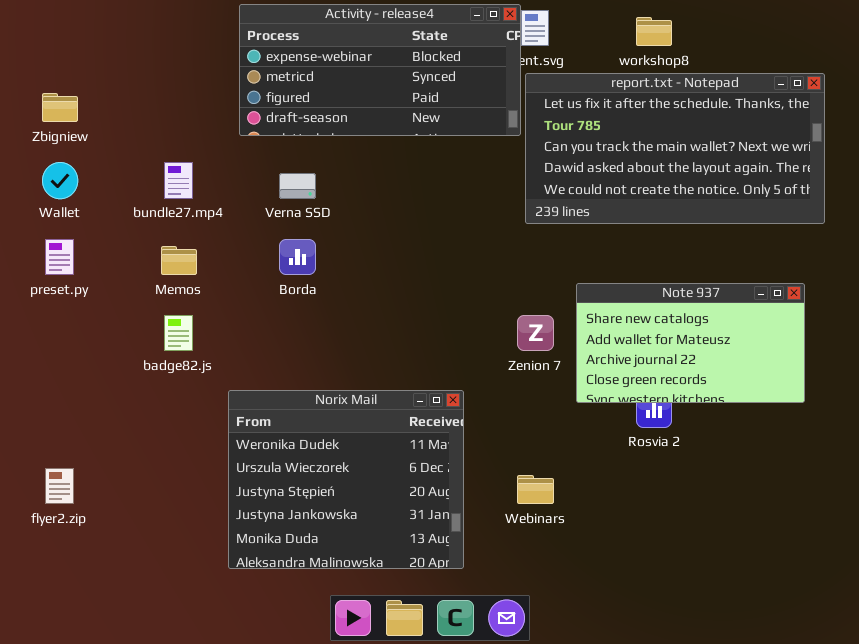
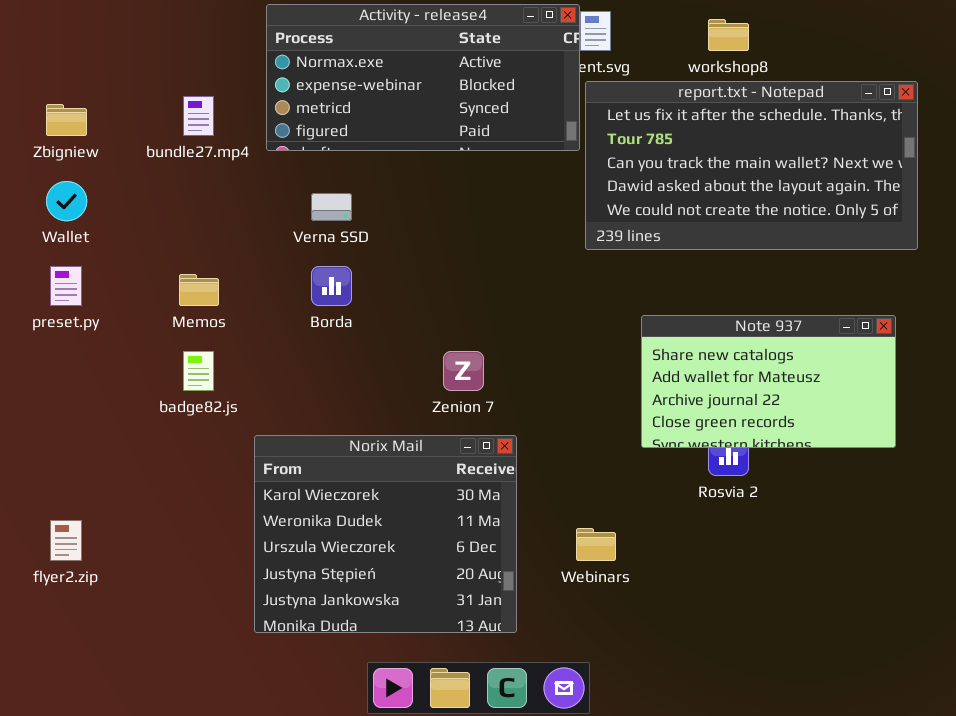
Activity - release4: [239,4,521,136] -> [266,4,580,151], scrolled up 1 row
bundle27.mp4: [164,162,193,199] -> [183,96,214,136], moved
Zenion 7: [517,315,554,351] -> [443,351,484,391], moved
Norix Mail: [228,390,464,569] -> [254,435,517,633], scrolled up 1 row

